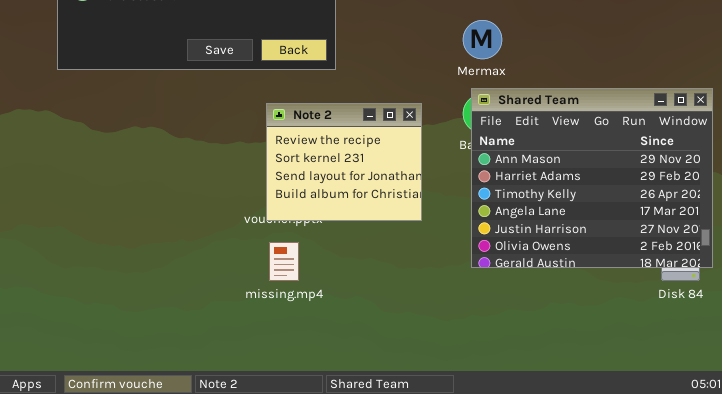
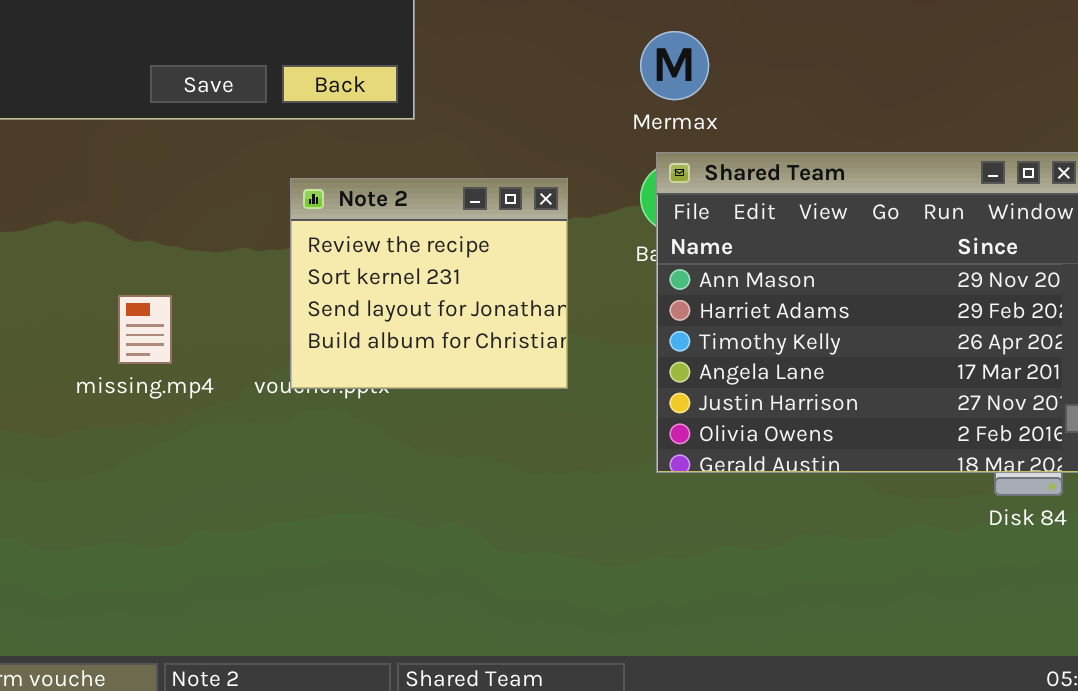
missing.mp4: [269,242,299,281] -> [118,295,172,364], moved

